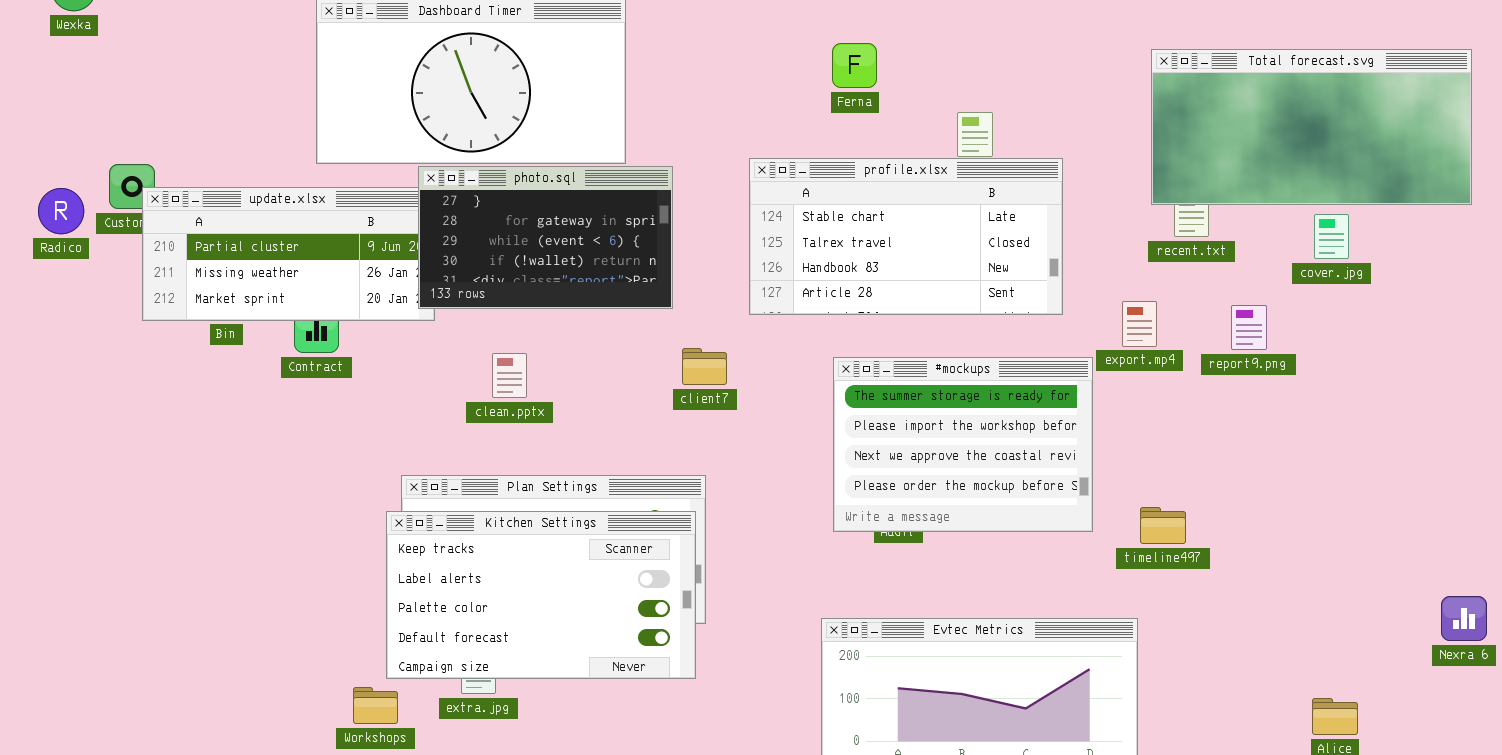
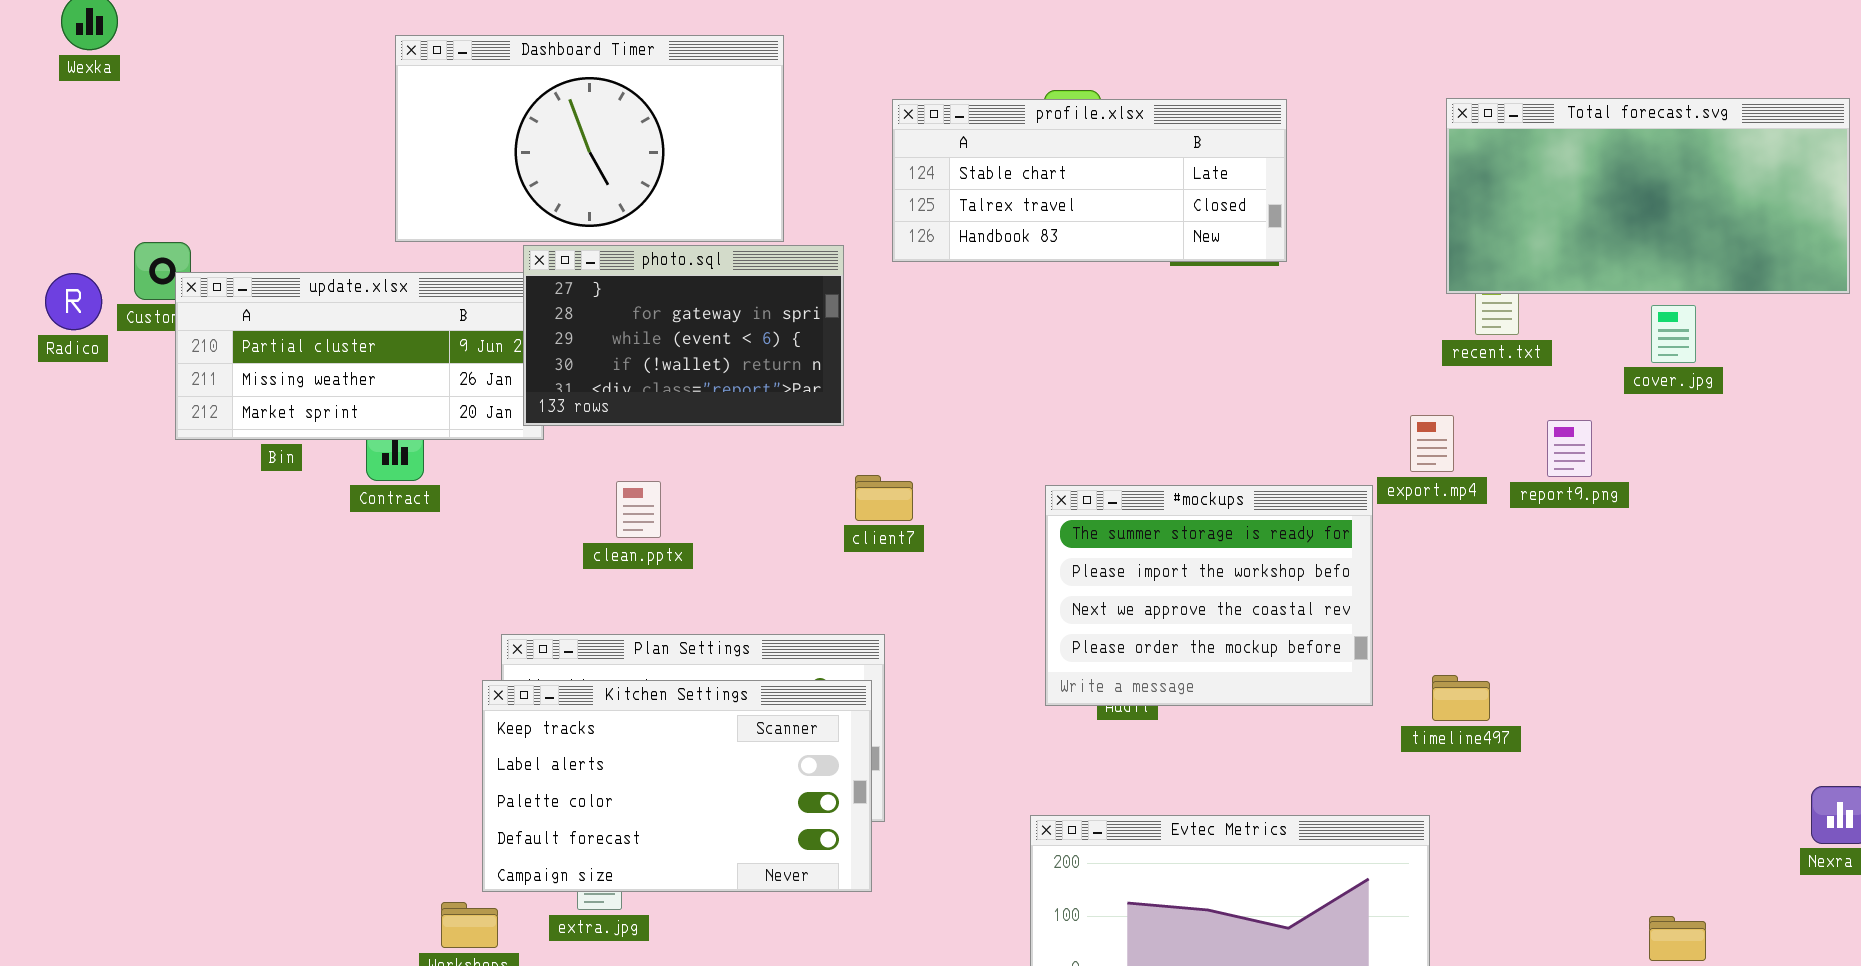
profile.xlsx: [749,158,1063,315] -> [892,99,1287,262], moved, resized

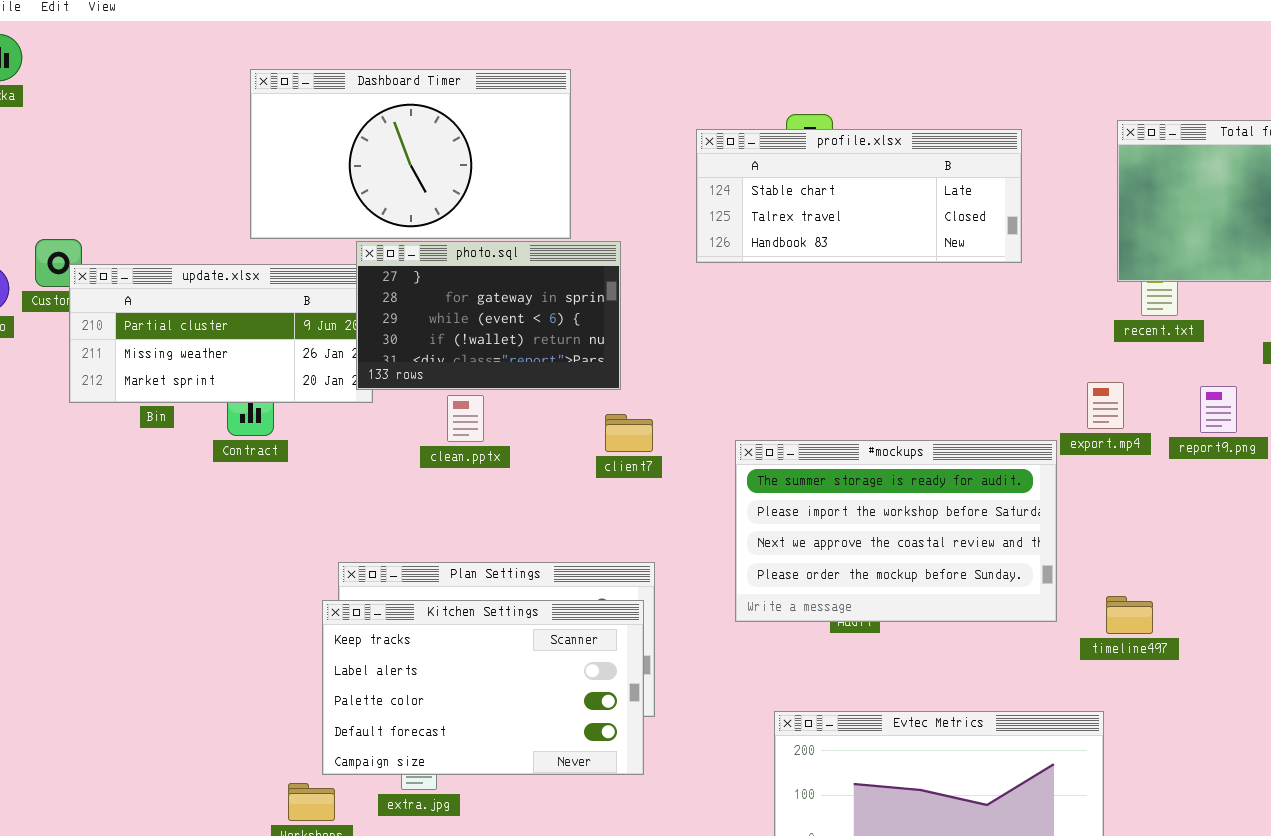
profile.xlsx: [892,99,1287,262] -> [696,129,1022,263], moved
client7: [855,475,913,521] -> [605,414,653,452], moved
clean.pptx: [616,481,661,538] -> [447,395,484,442], moved
#mockups: [1045,485,1373,706] -> [735,440,1057,622], resized

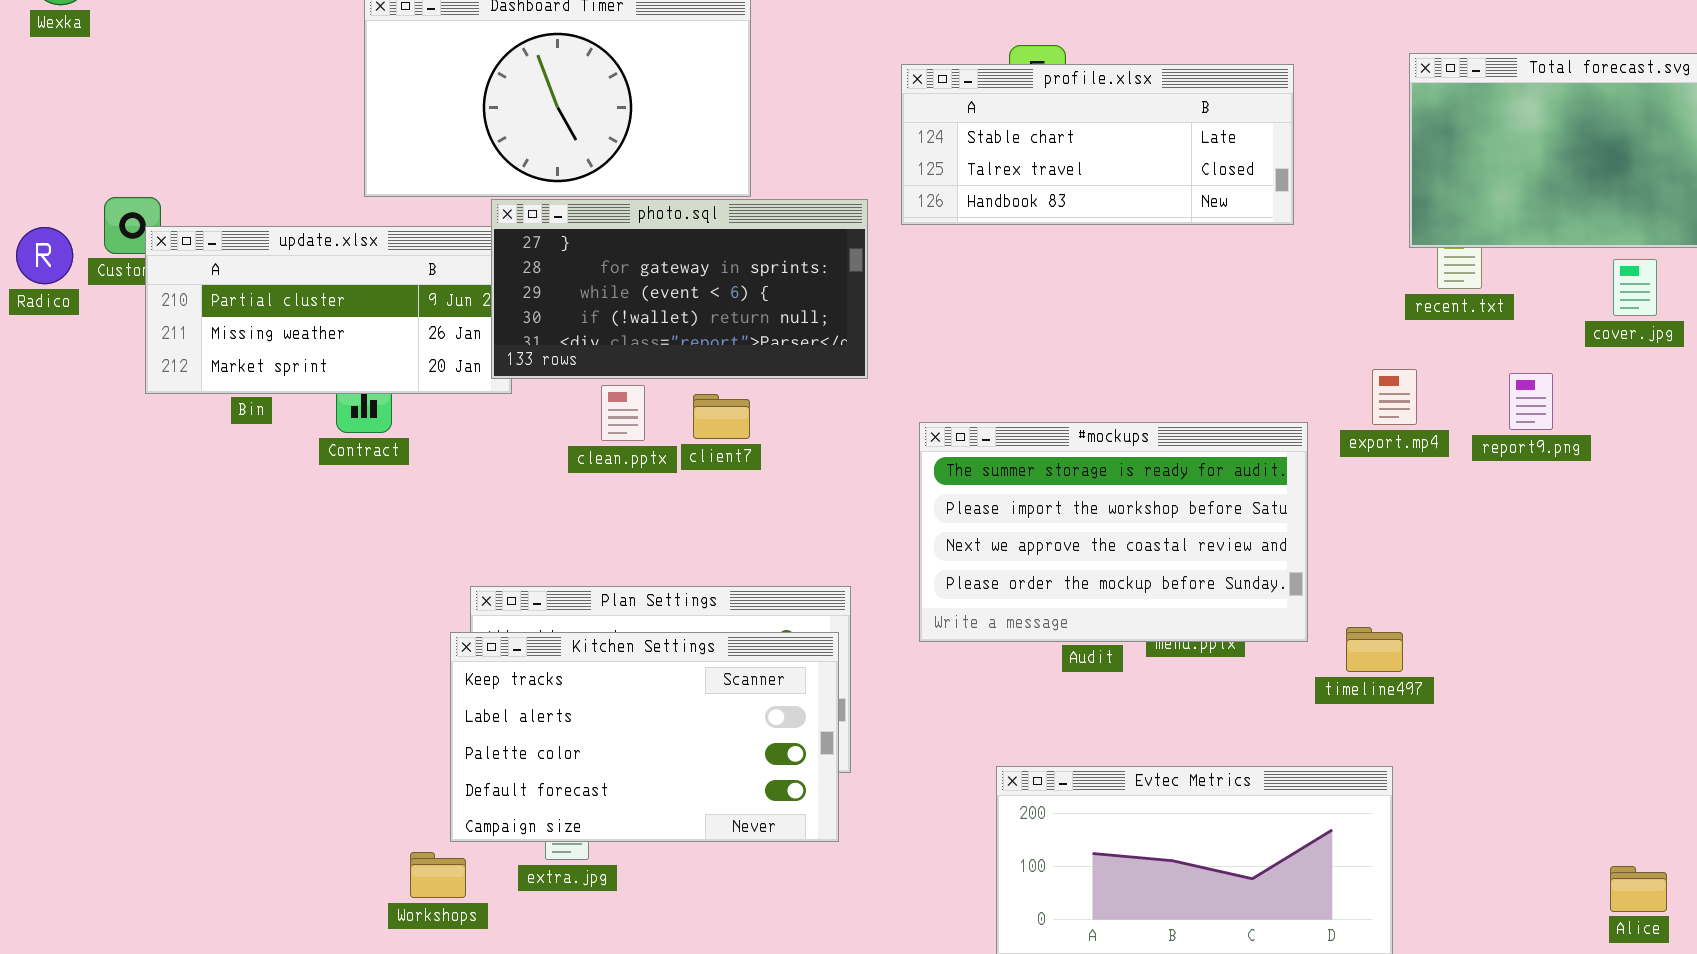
photo.sql: [356,241,621,390] -> [491,199,868,379], resized
client7: [605,414,653,452] -> [693,394,750,439], moved
#mockups: [735,440,1057,622] -> [919,422,1308,642], moved
timeline497: [1106,596,1153,634] -> [1346,627,1403,672], moved

